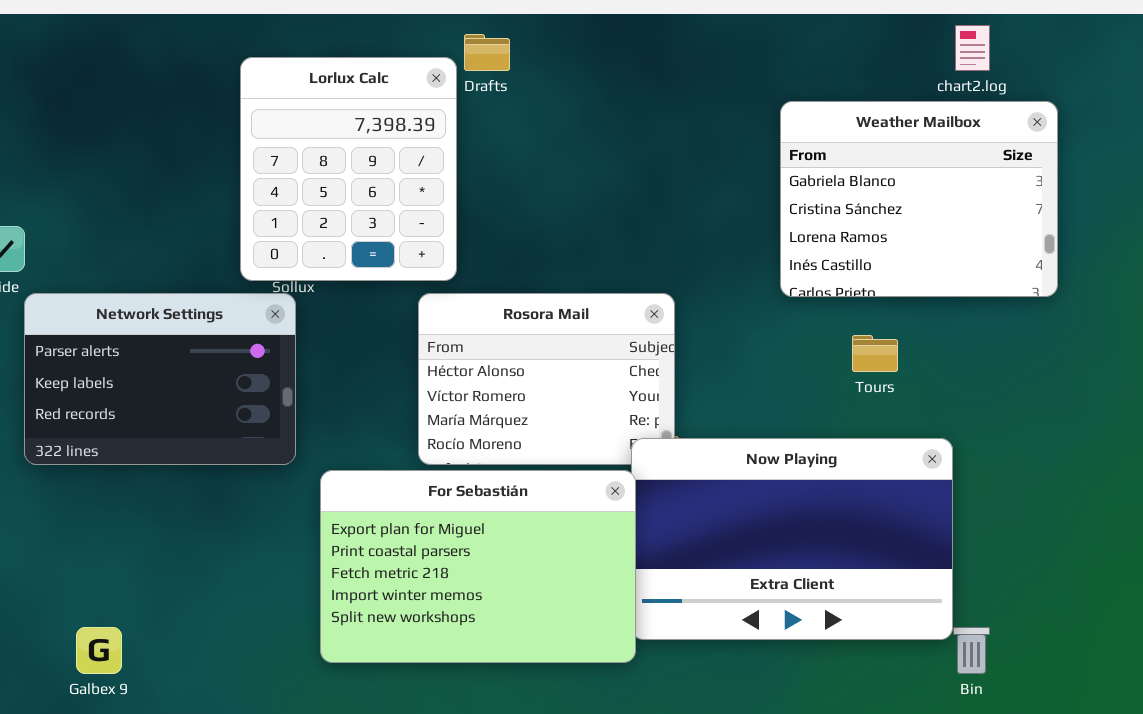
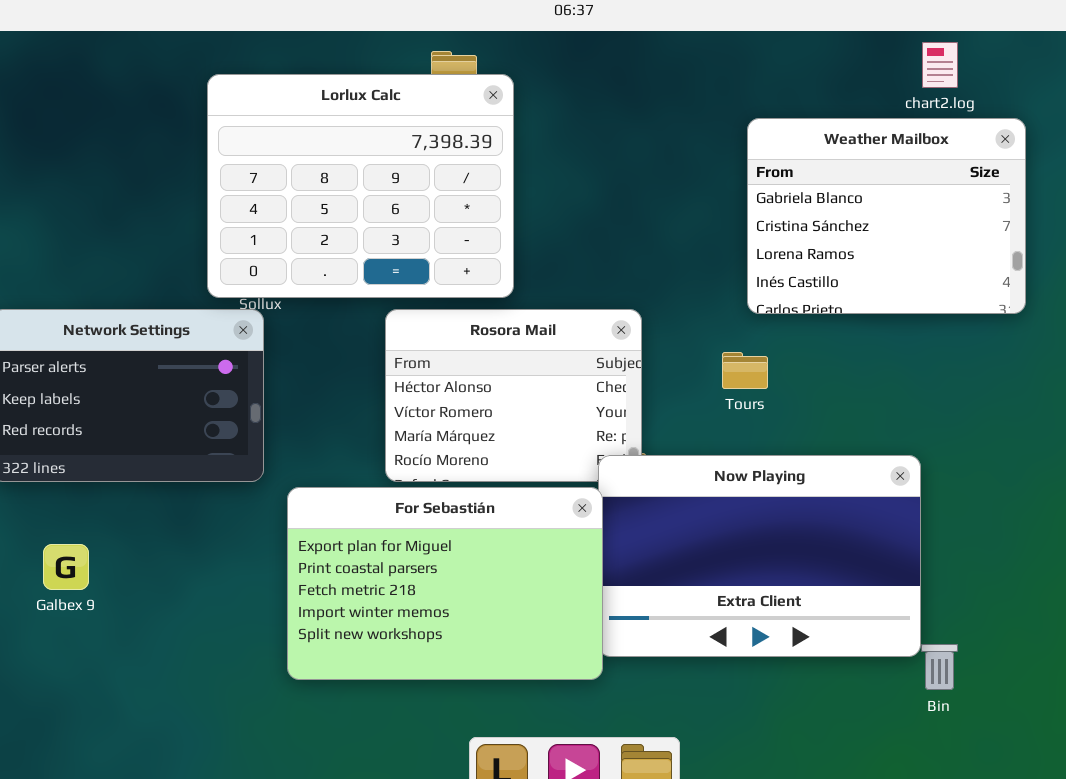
Lorlux Calc: [240,57,457,281] -> [207,74,514,298], resized
Tours: [852,335,898,372] -> [722,352,768,389], moved
Galbex 9: [76,627,122,674] -> [43,544,89,590], moved

